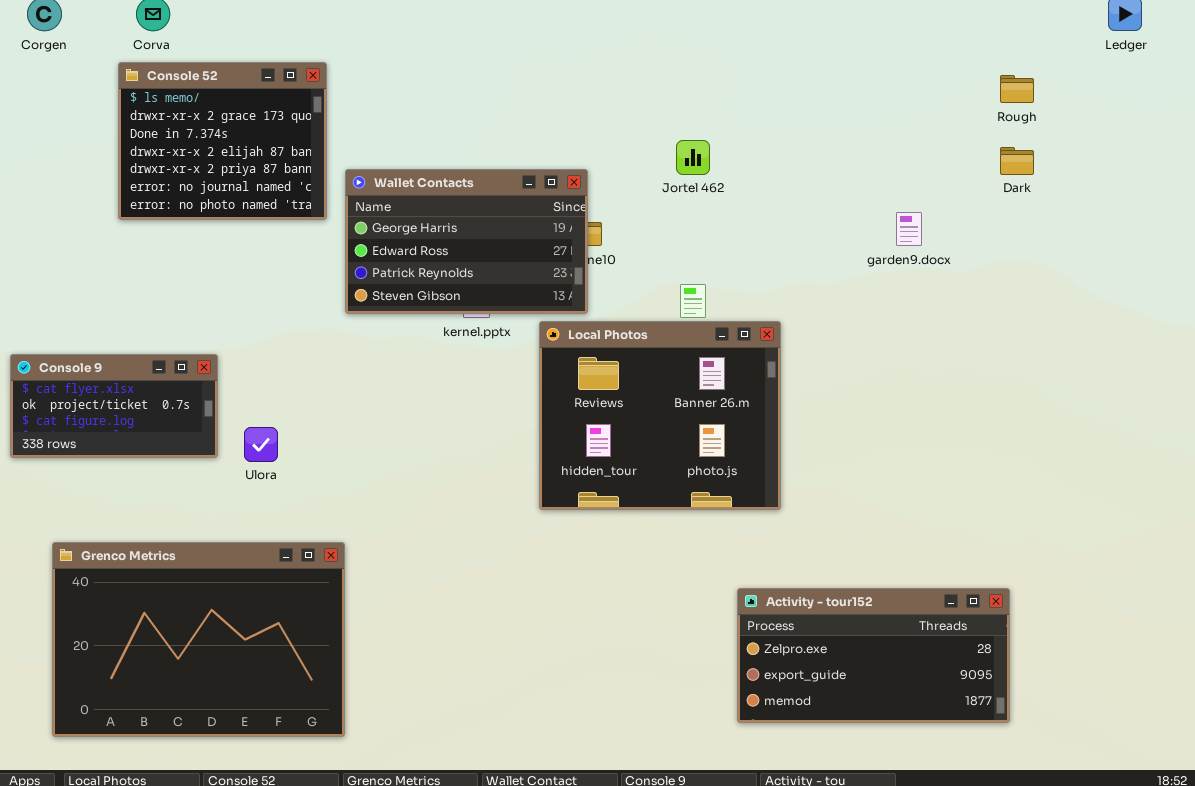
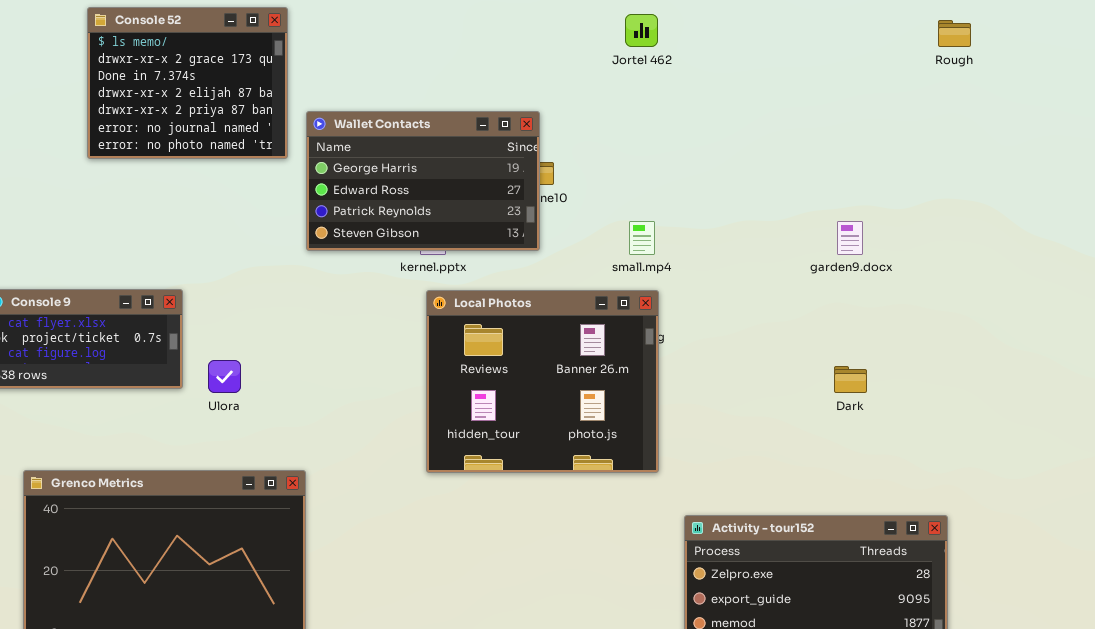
Jortel 462: [676,140,710,175] -> [625,14,658,47], moved
Dark: [1000,147,1034,175] -> [834,366,867,393], moved
garden9.docx: [896,212,922,246] -> [837,221,863,255], moved
Local Photos: [539,321,781,510] -> [426,290,659,473], moved

